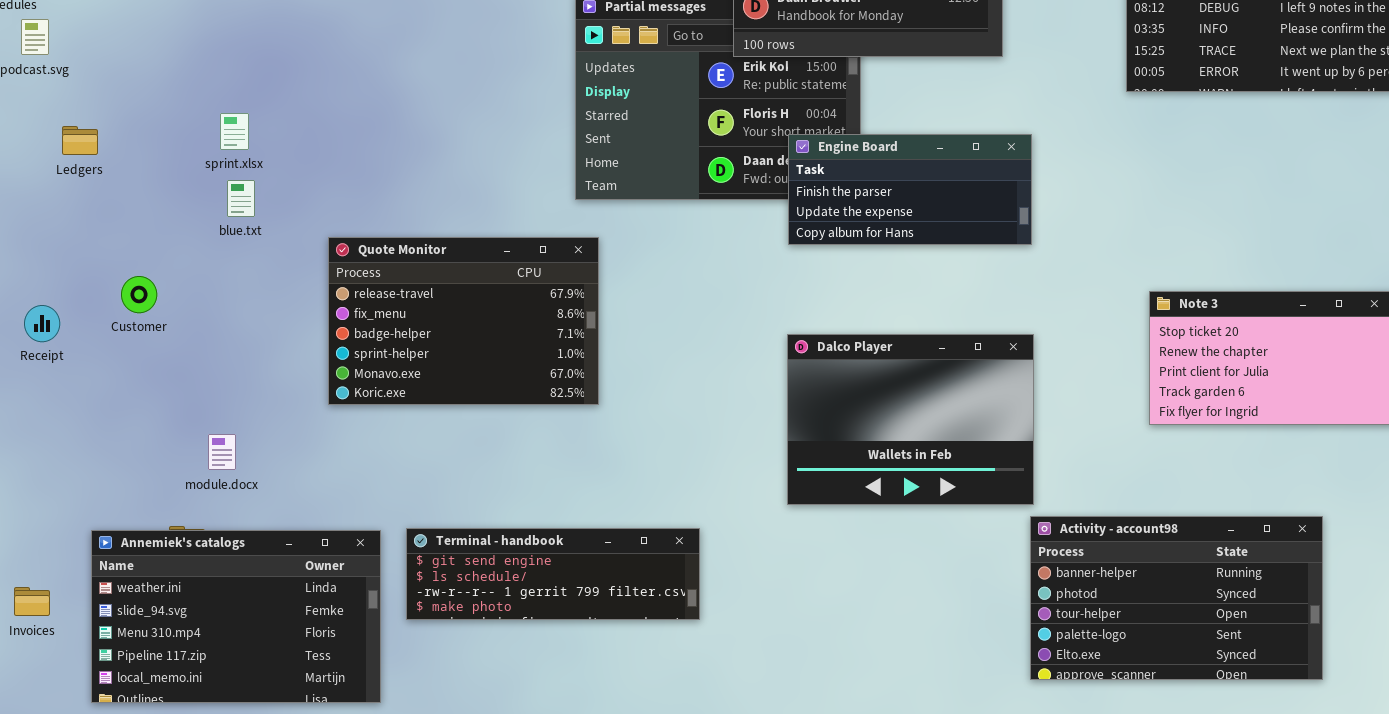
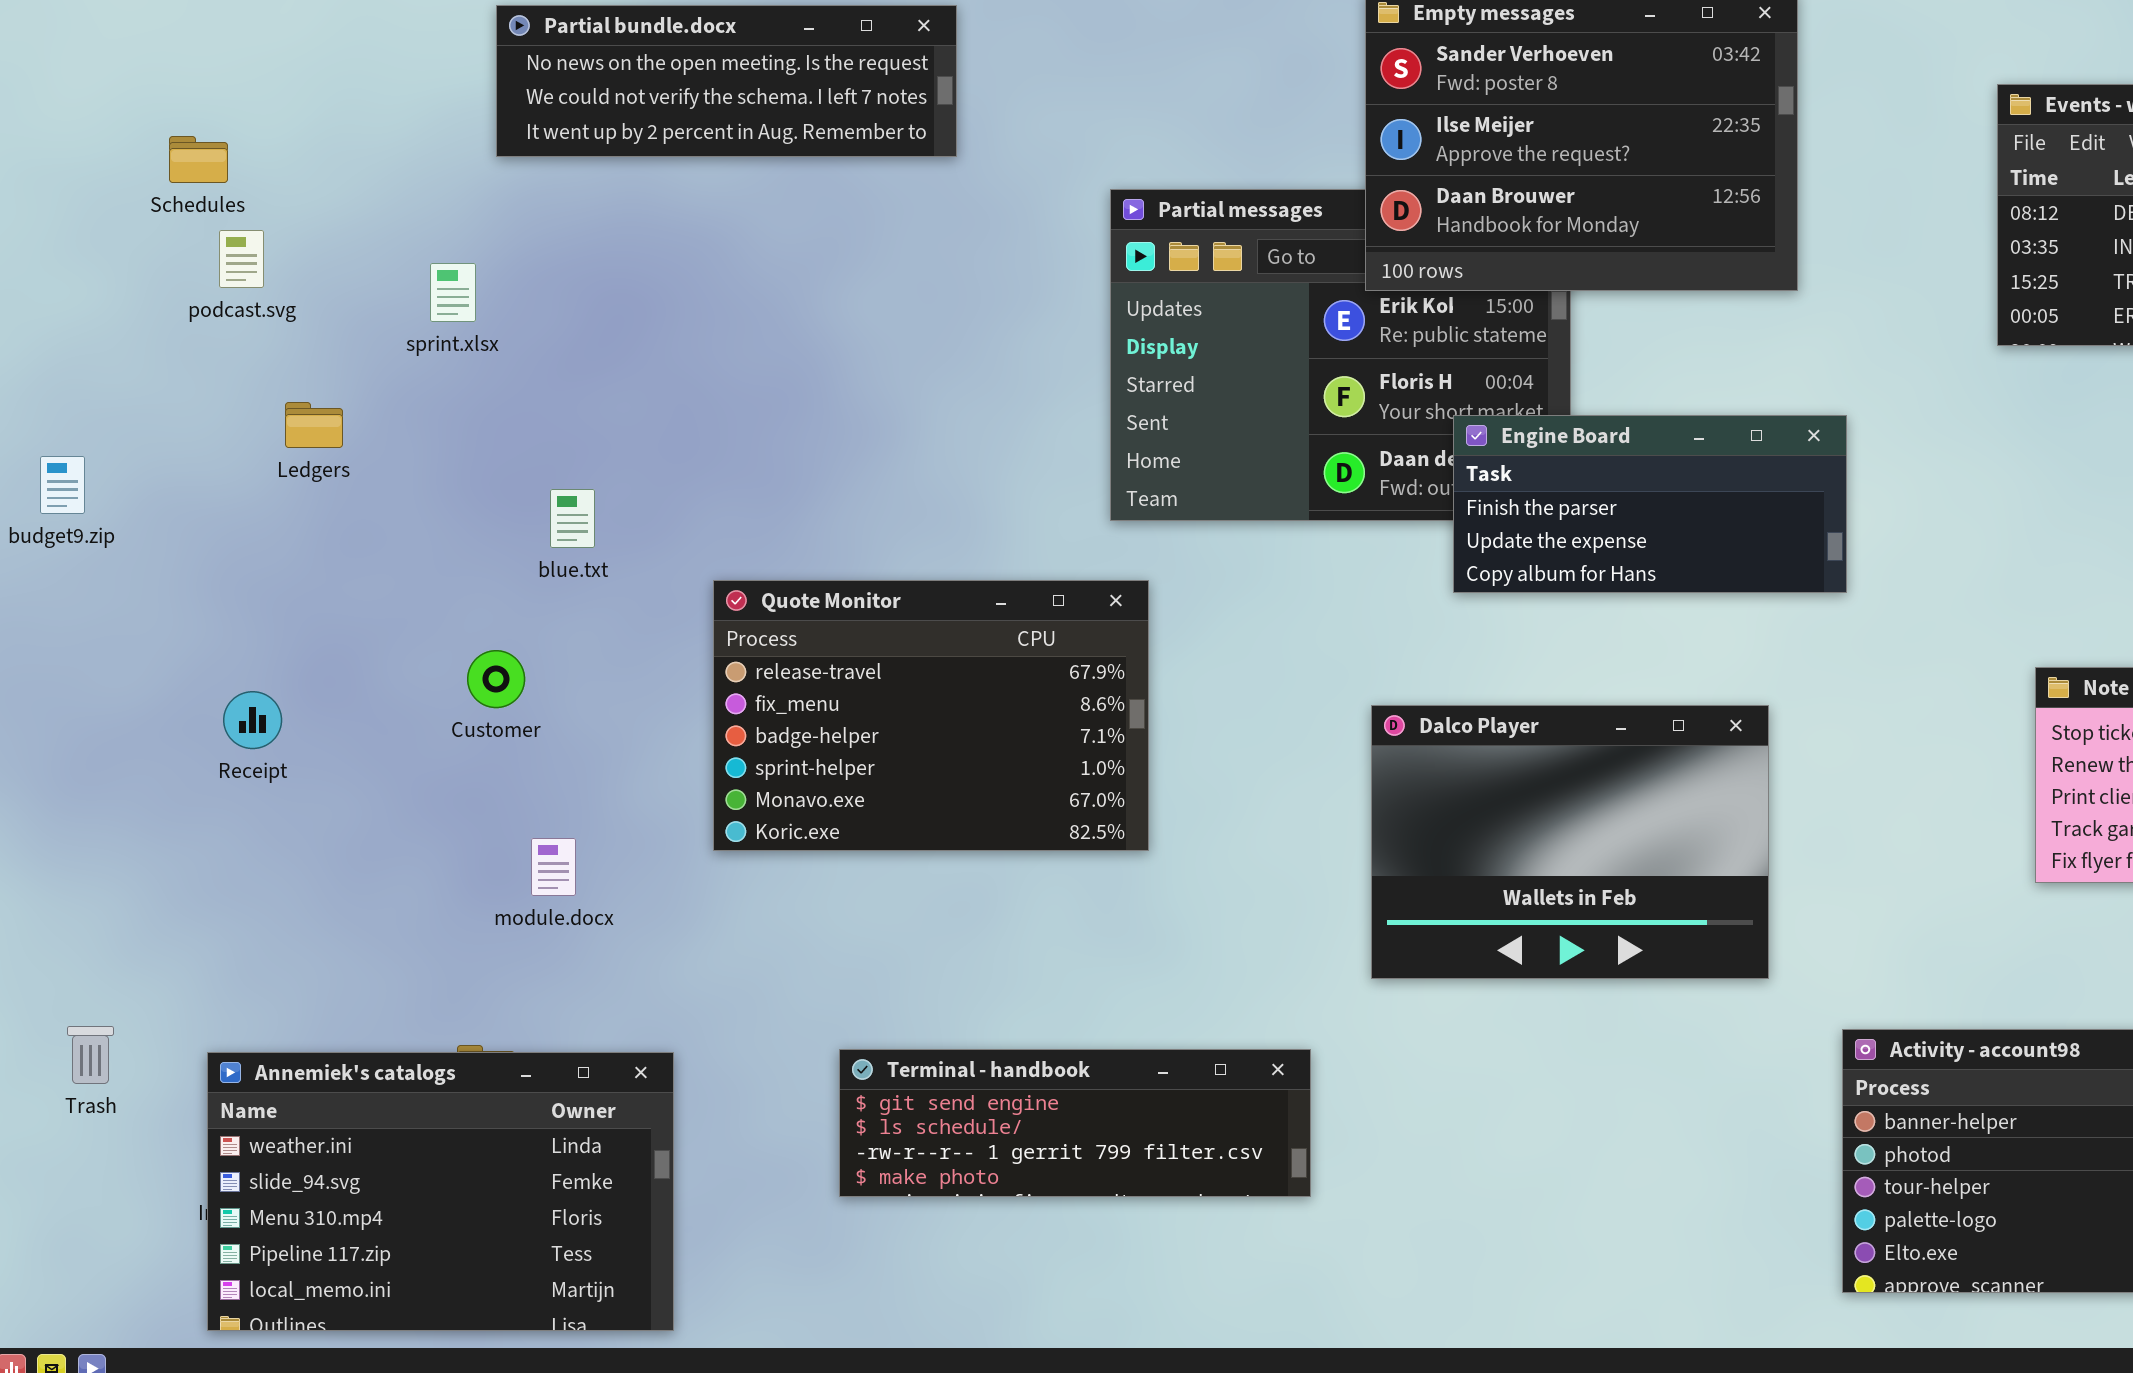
sprint.xlsx: [220,113,249,150] -> [430,263,476,322], moved
Customer: [121,276,157,313] -> [467,650,525,708], moved
Dalco Player: [787,334,1034,505] -> [1371,705,1769,979], moved
module.docx: [208,434,236,470] -> [531,838,576,896], moved
Annemiek's catalogs: [91,530,381,703] -> [207,1052,674,1331], moved

